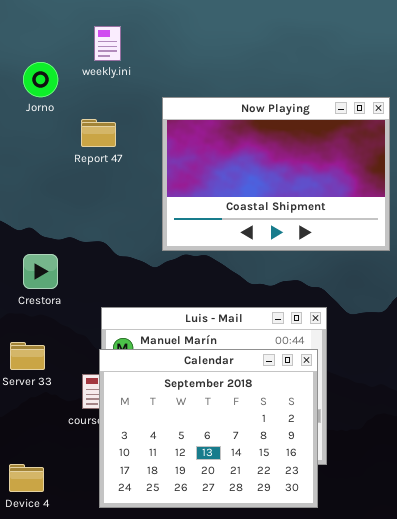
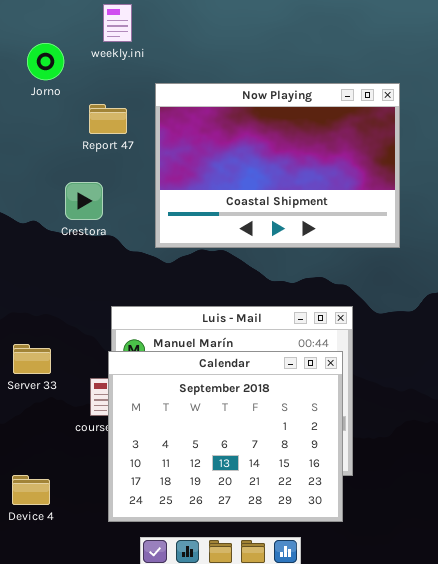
Now Playing: [162,97,390,251] -> [155,83,400,248], moved
Crestora: [23,254,58,289] -> [65,182,103,220], moved

